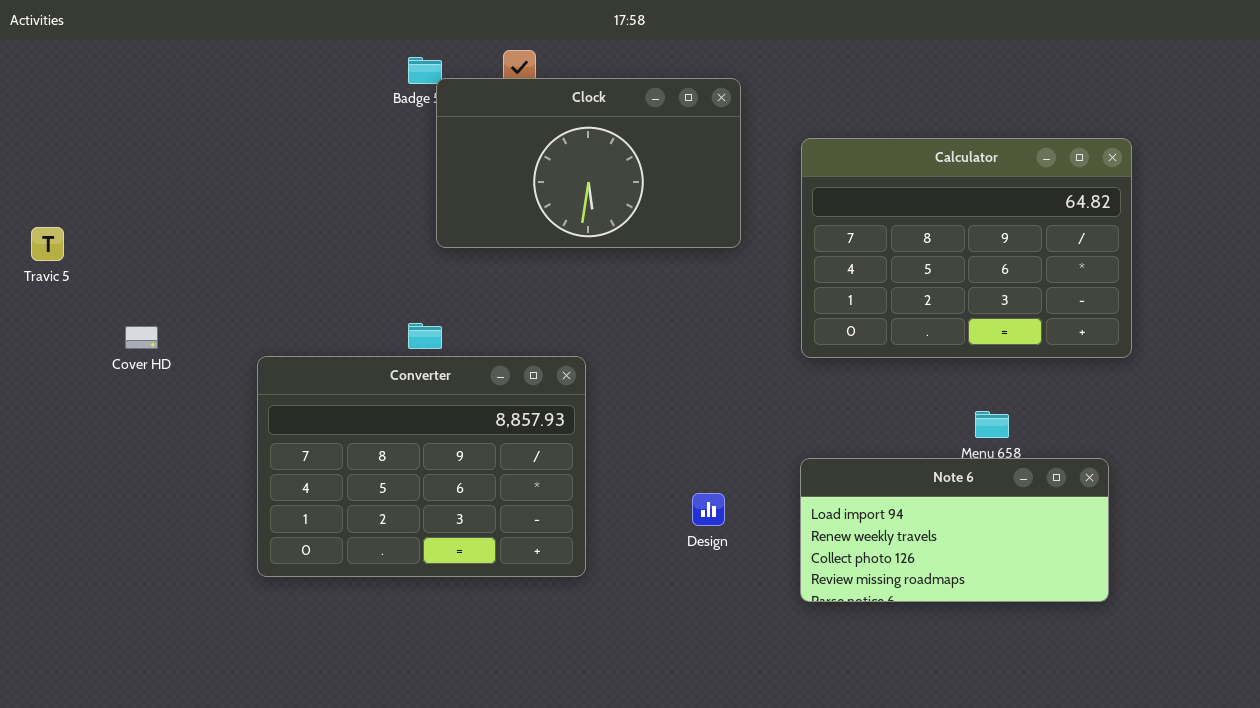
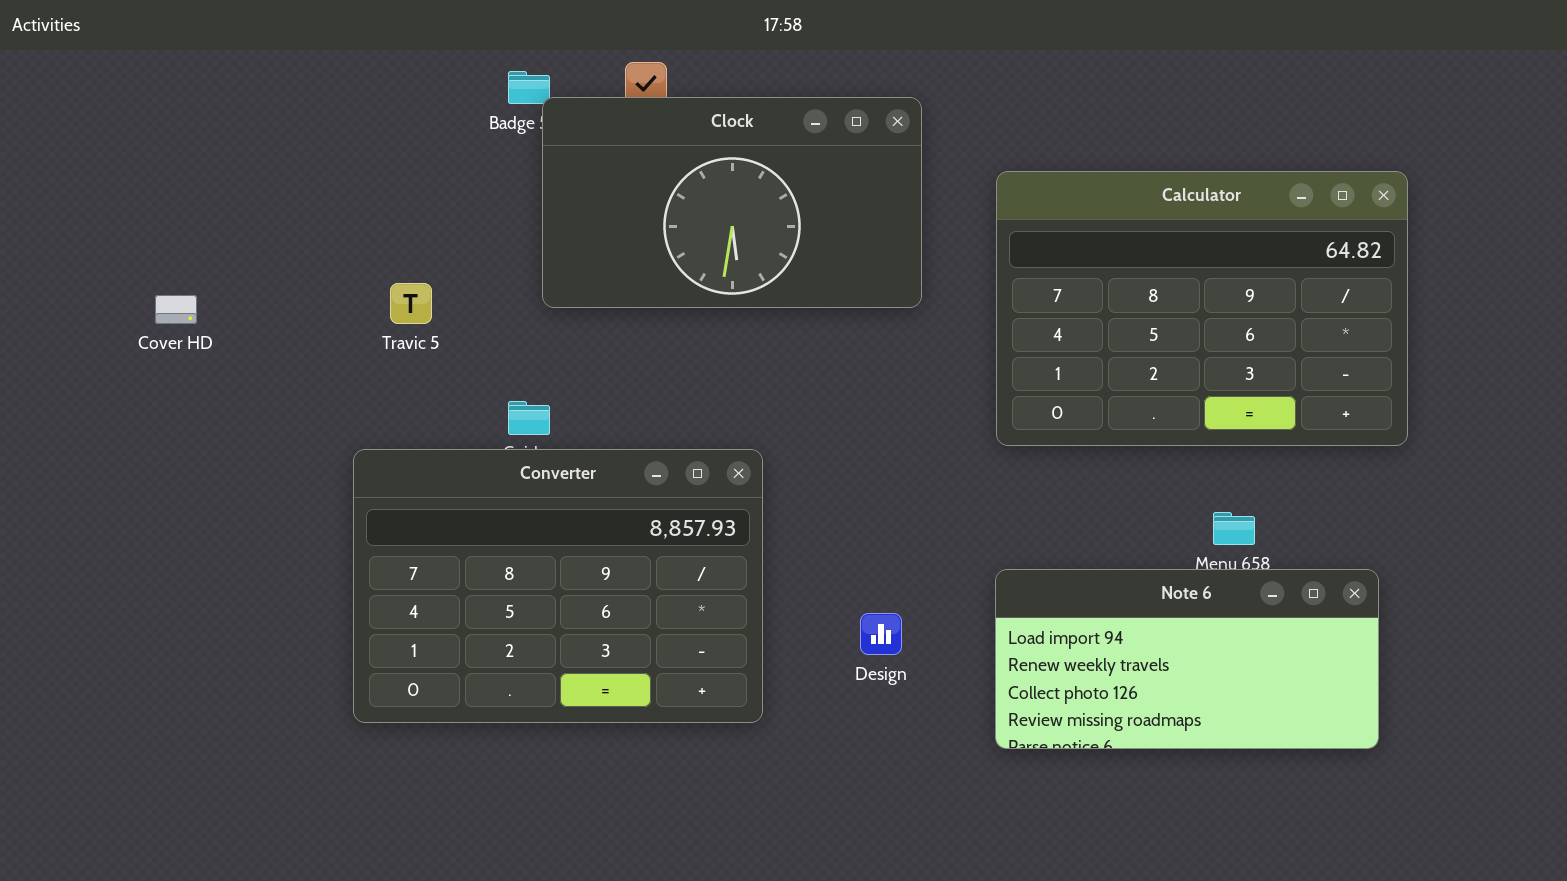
Travic 5: [31,227,64,261] -> [390,283,432,324], moved
Cover HD: [125,326,158,349] -> [155,295,197,324], moved
Converter: [257,356,586,577] -> [353,449,763,723], moved

